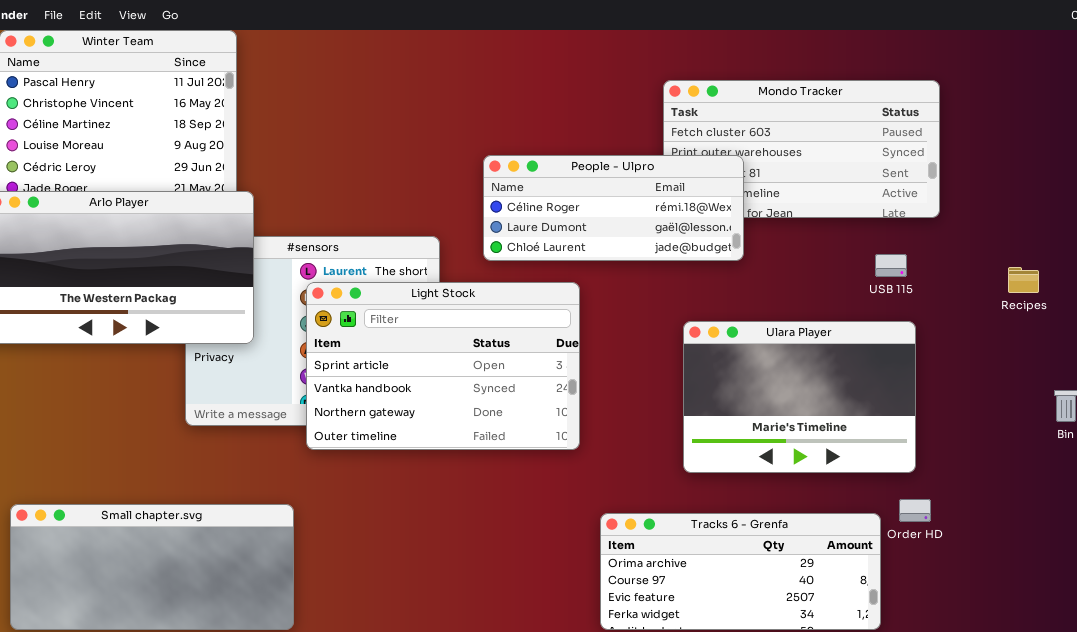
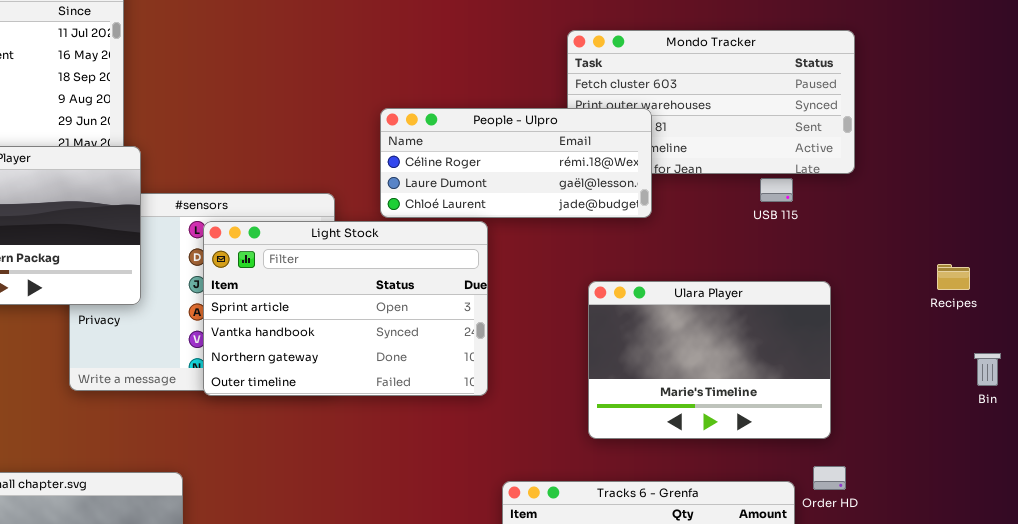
USB 115: [875,254,907,277] -> [760,178,793,202], moved
Recipes: [1008,267,1039,293] -> [937,264,970,290], moved
Light Stock: [306,282,580,450] -> [203,221,488,396], moved

